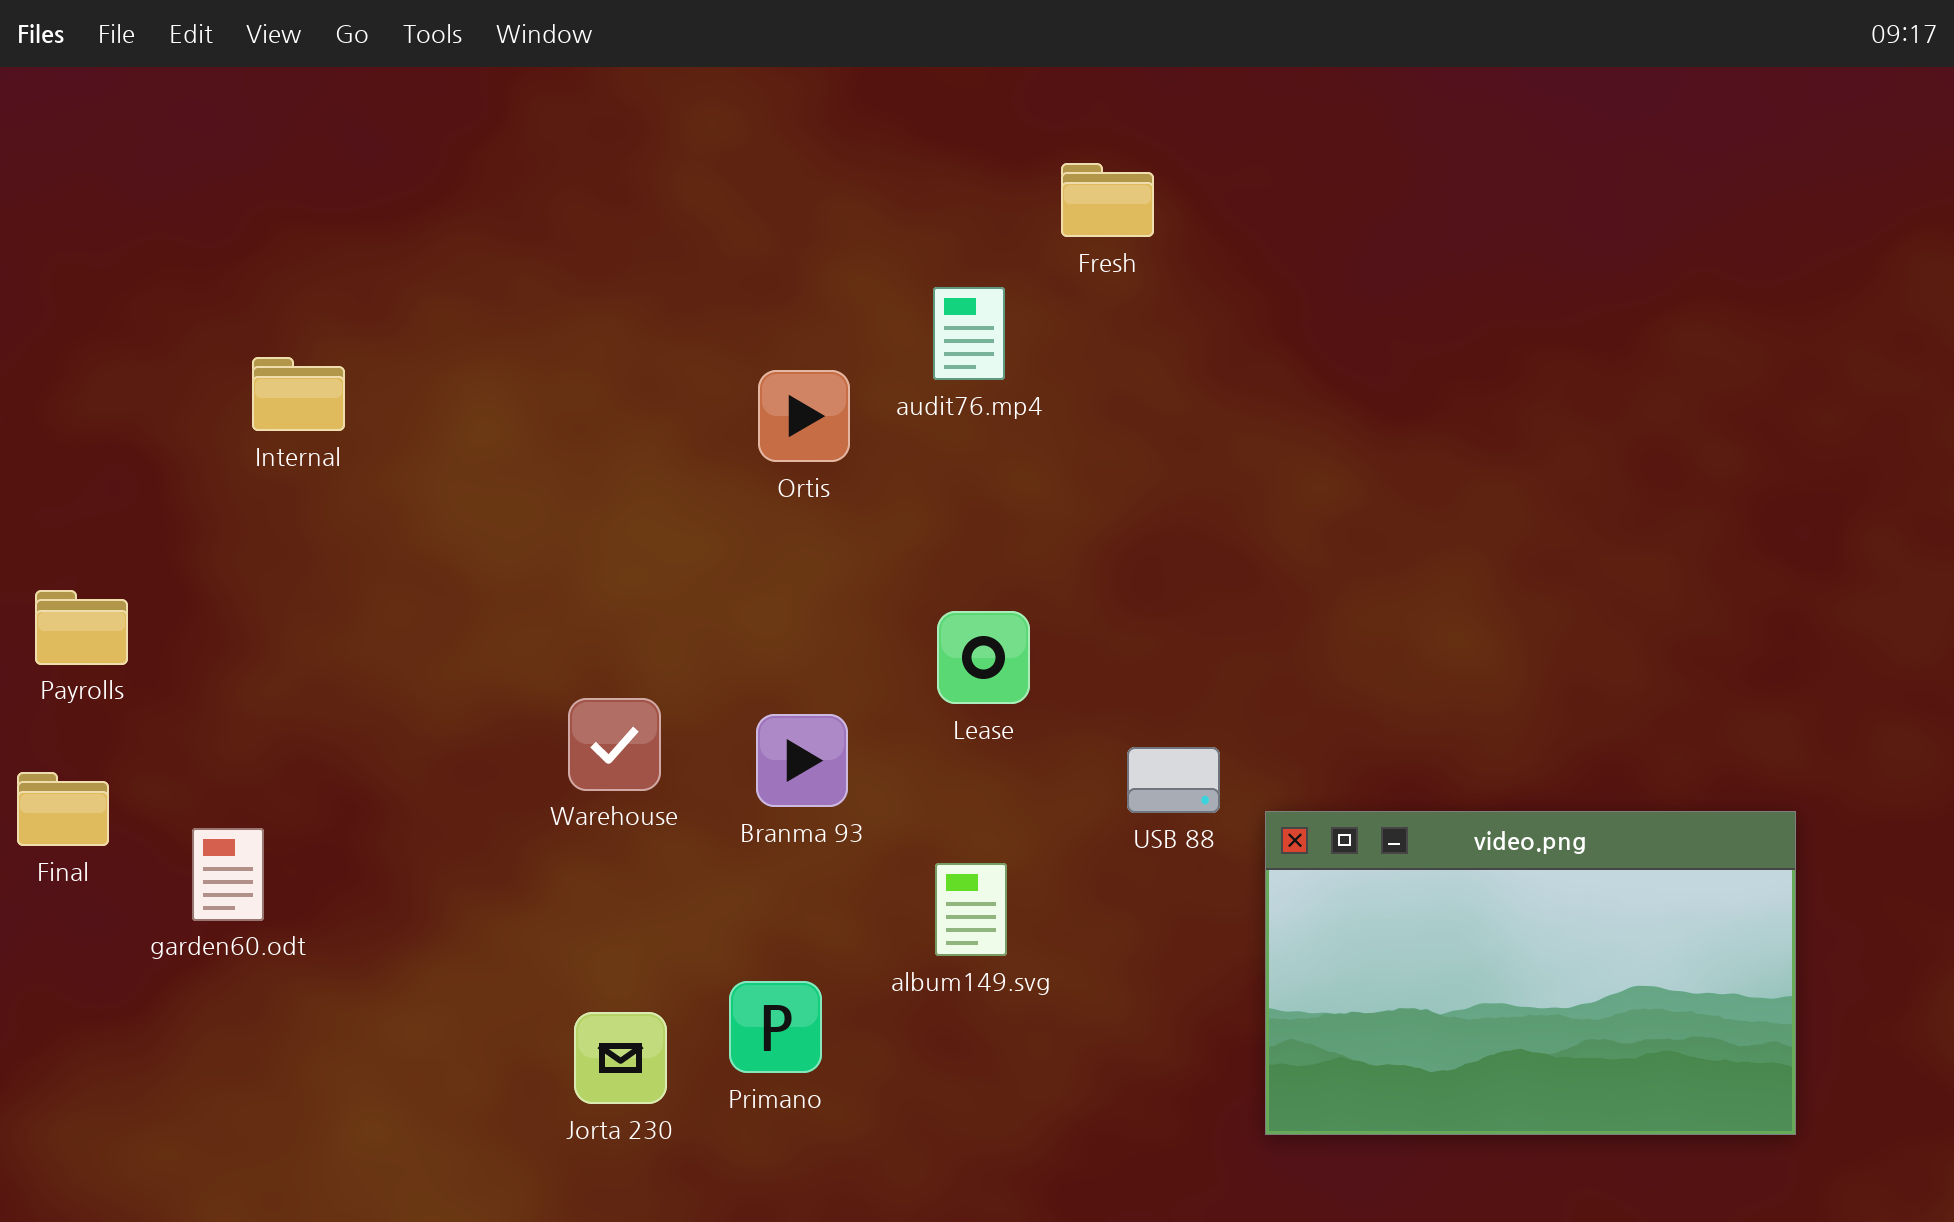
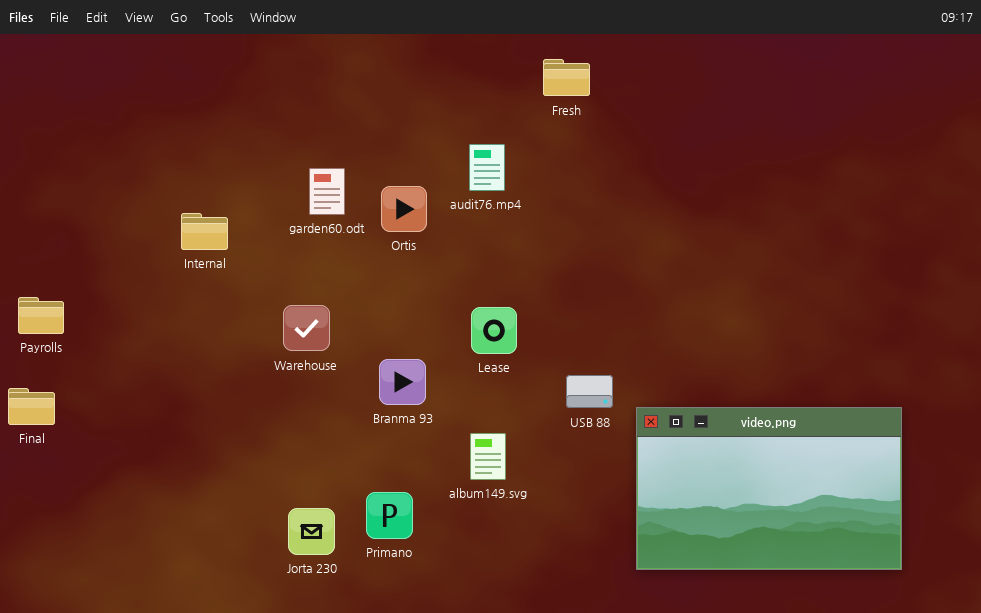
Fresh: [1061,163,1154,237] -> [543,59,590,96], moved
Internal: [252,357,345,431] -> [181,213,228,250], moved
Warehouse: [568,698,661,791] -> [283,305,330,351], moved
garden60.odt: [192,828,264,921] -> [309,168,345,215], moved

